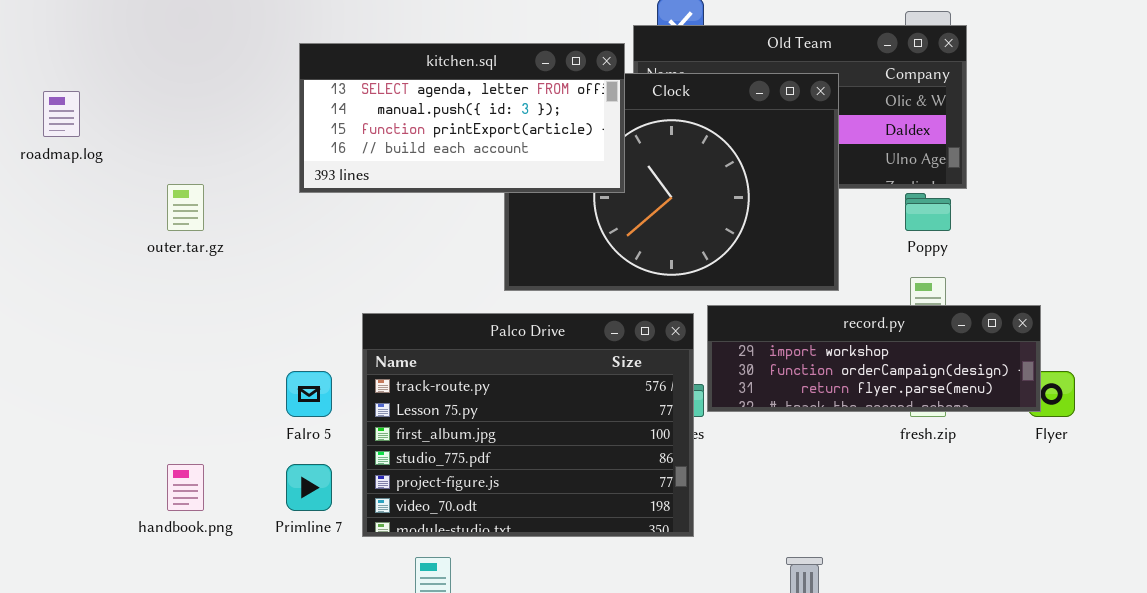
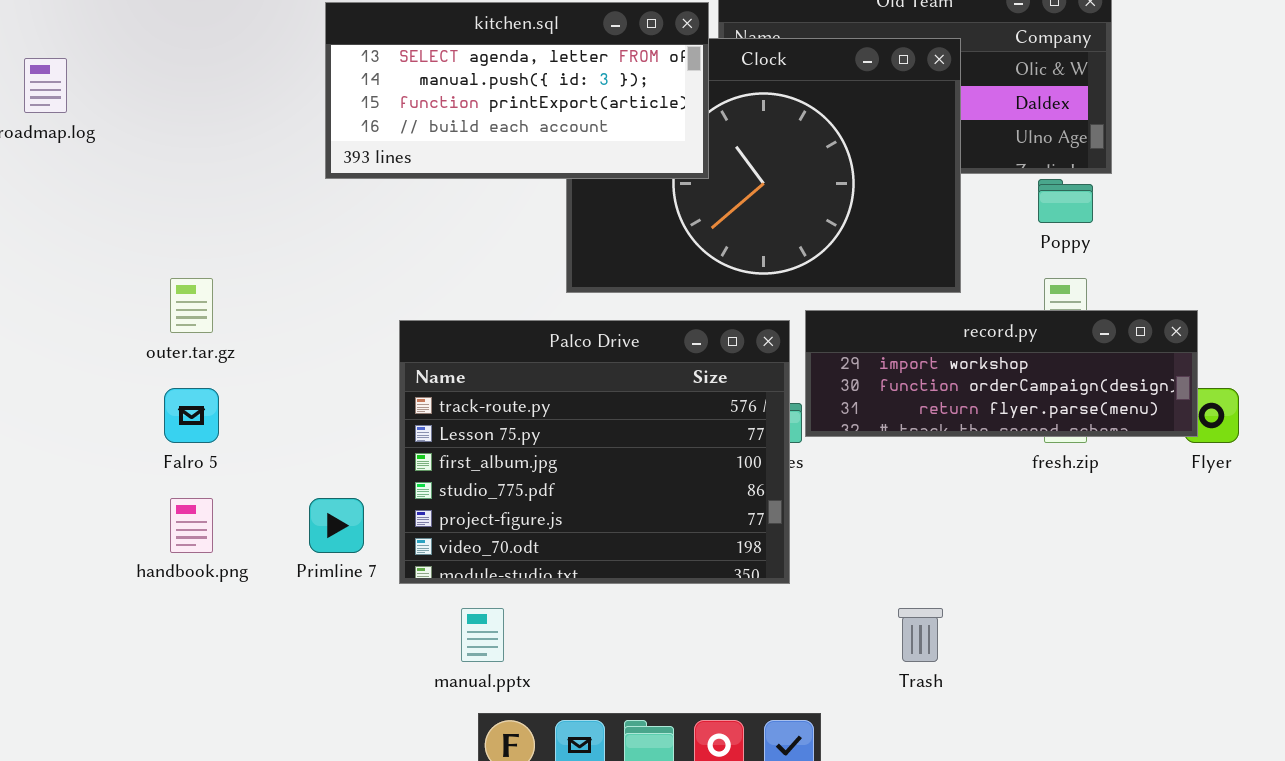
outer.tar.gz: [167,184,204,231] -> [170,278,213,333], moved
Falro 5: [286,371,332,417] -> [164,388,219,443], moved

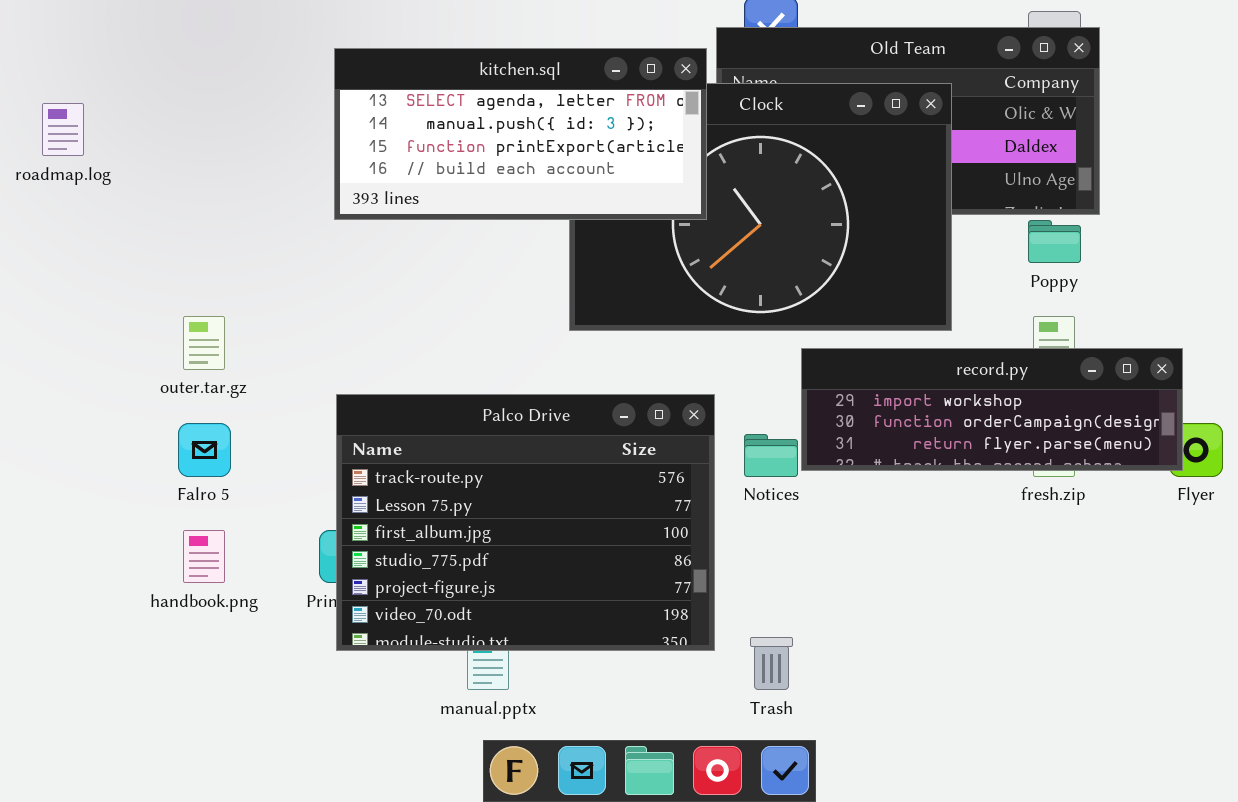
Palco Drive: [399,320,790,584] -> [336,394,715,651], moved
Trash: [898,608,943,662] -> [750,637,793,690], moved

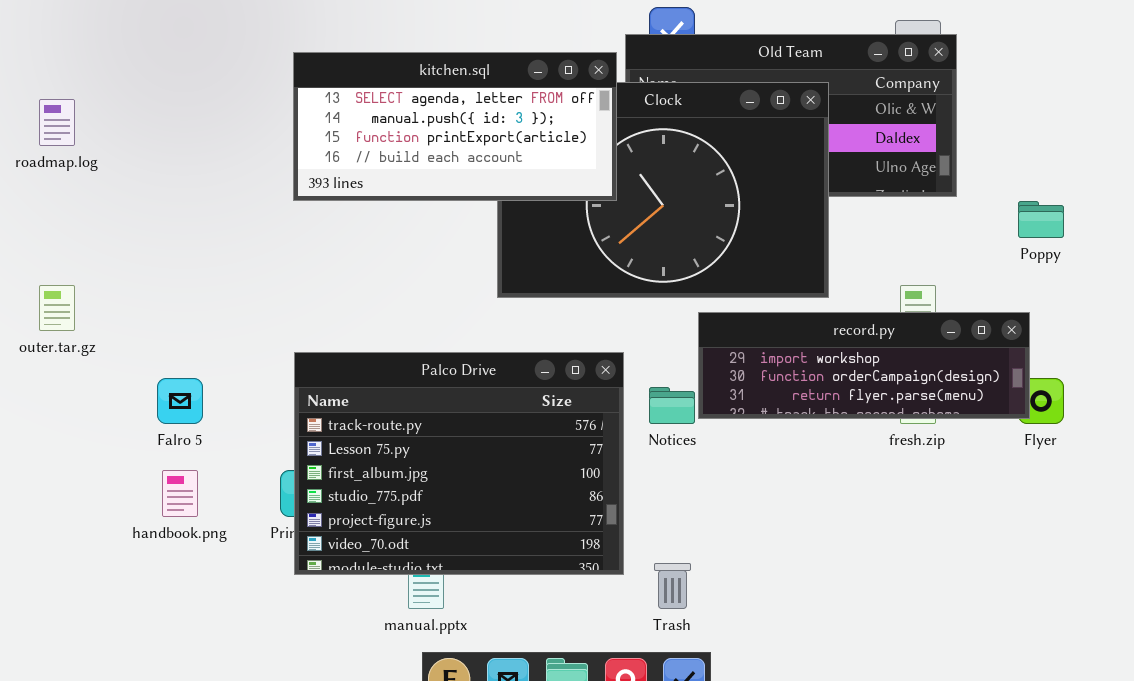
Poppy: [1028,220,1081,263] -> [1018,201,1064,238], moved
outer.tar.gz: [183,316,225,370] -> [39,285,75,331], moved

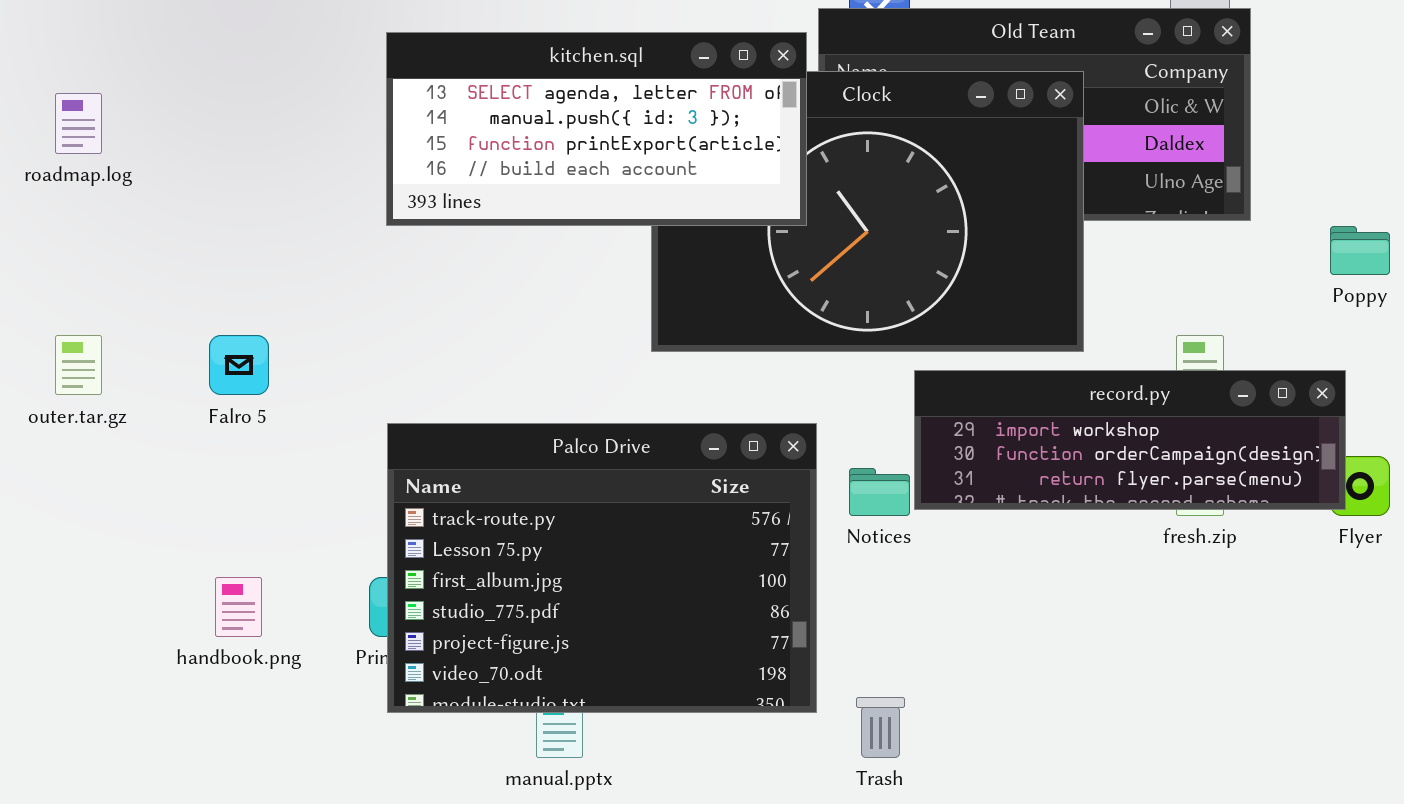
Falro 5: [157,378,203,424] -> [209,335,269,395], moved

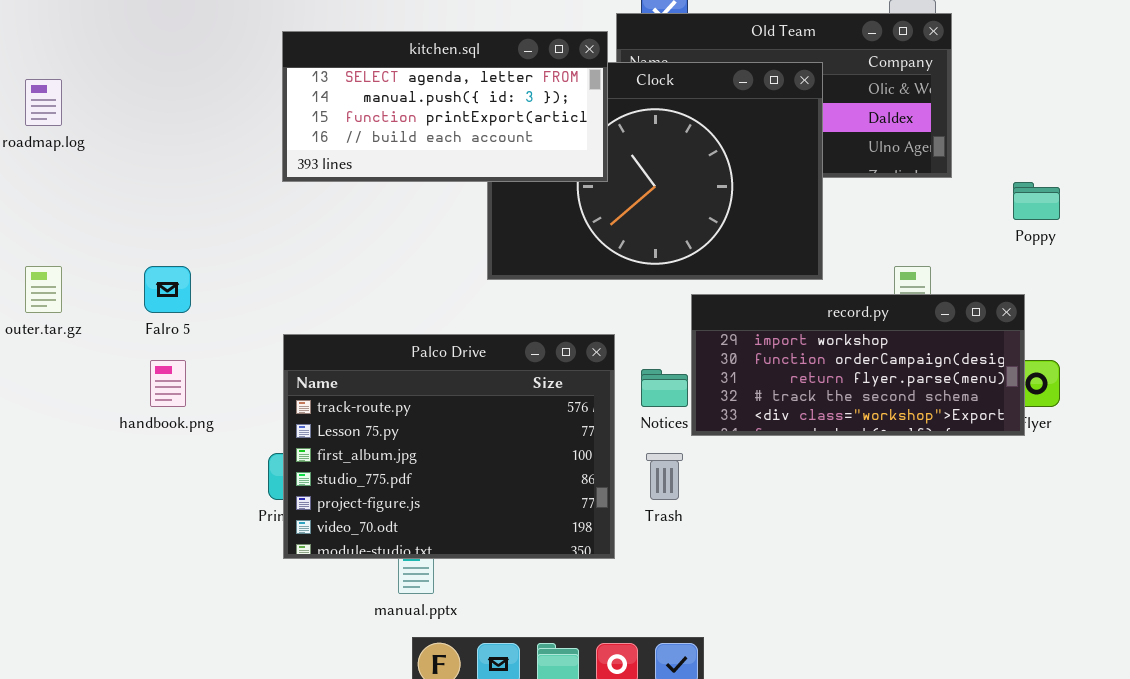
record.py: [914,370,1346,510] -> [691,294,1025,436], resized
handbook.png: [215,577,262,637] -> [150,360,186,407], moved
Trash: [856,697,905,758] -> [646,453,683,500], moved

